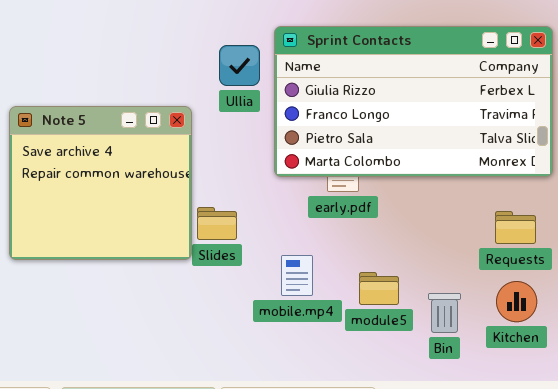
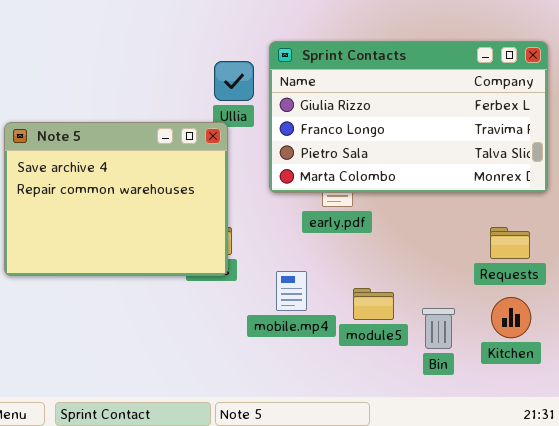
Note 5: [9,106,192,260] -> [4,122,228,276], resized

